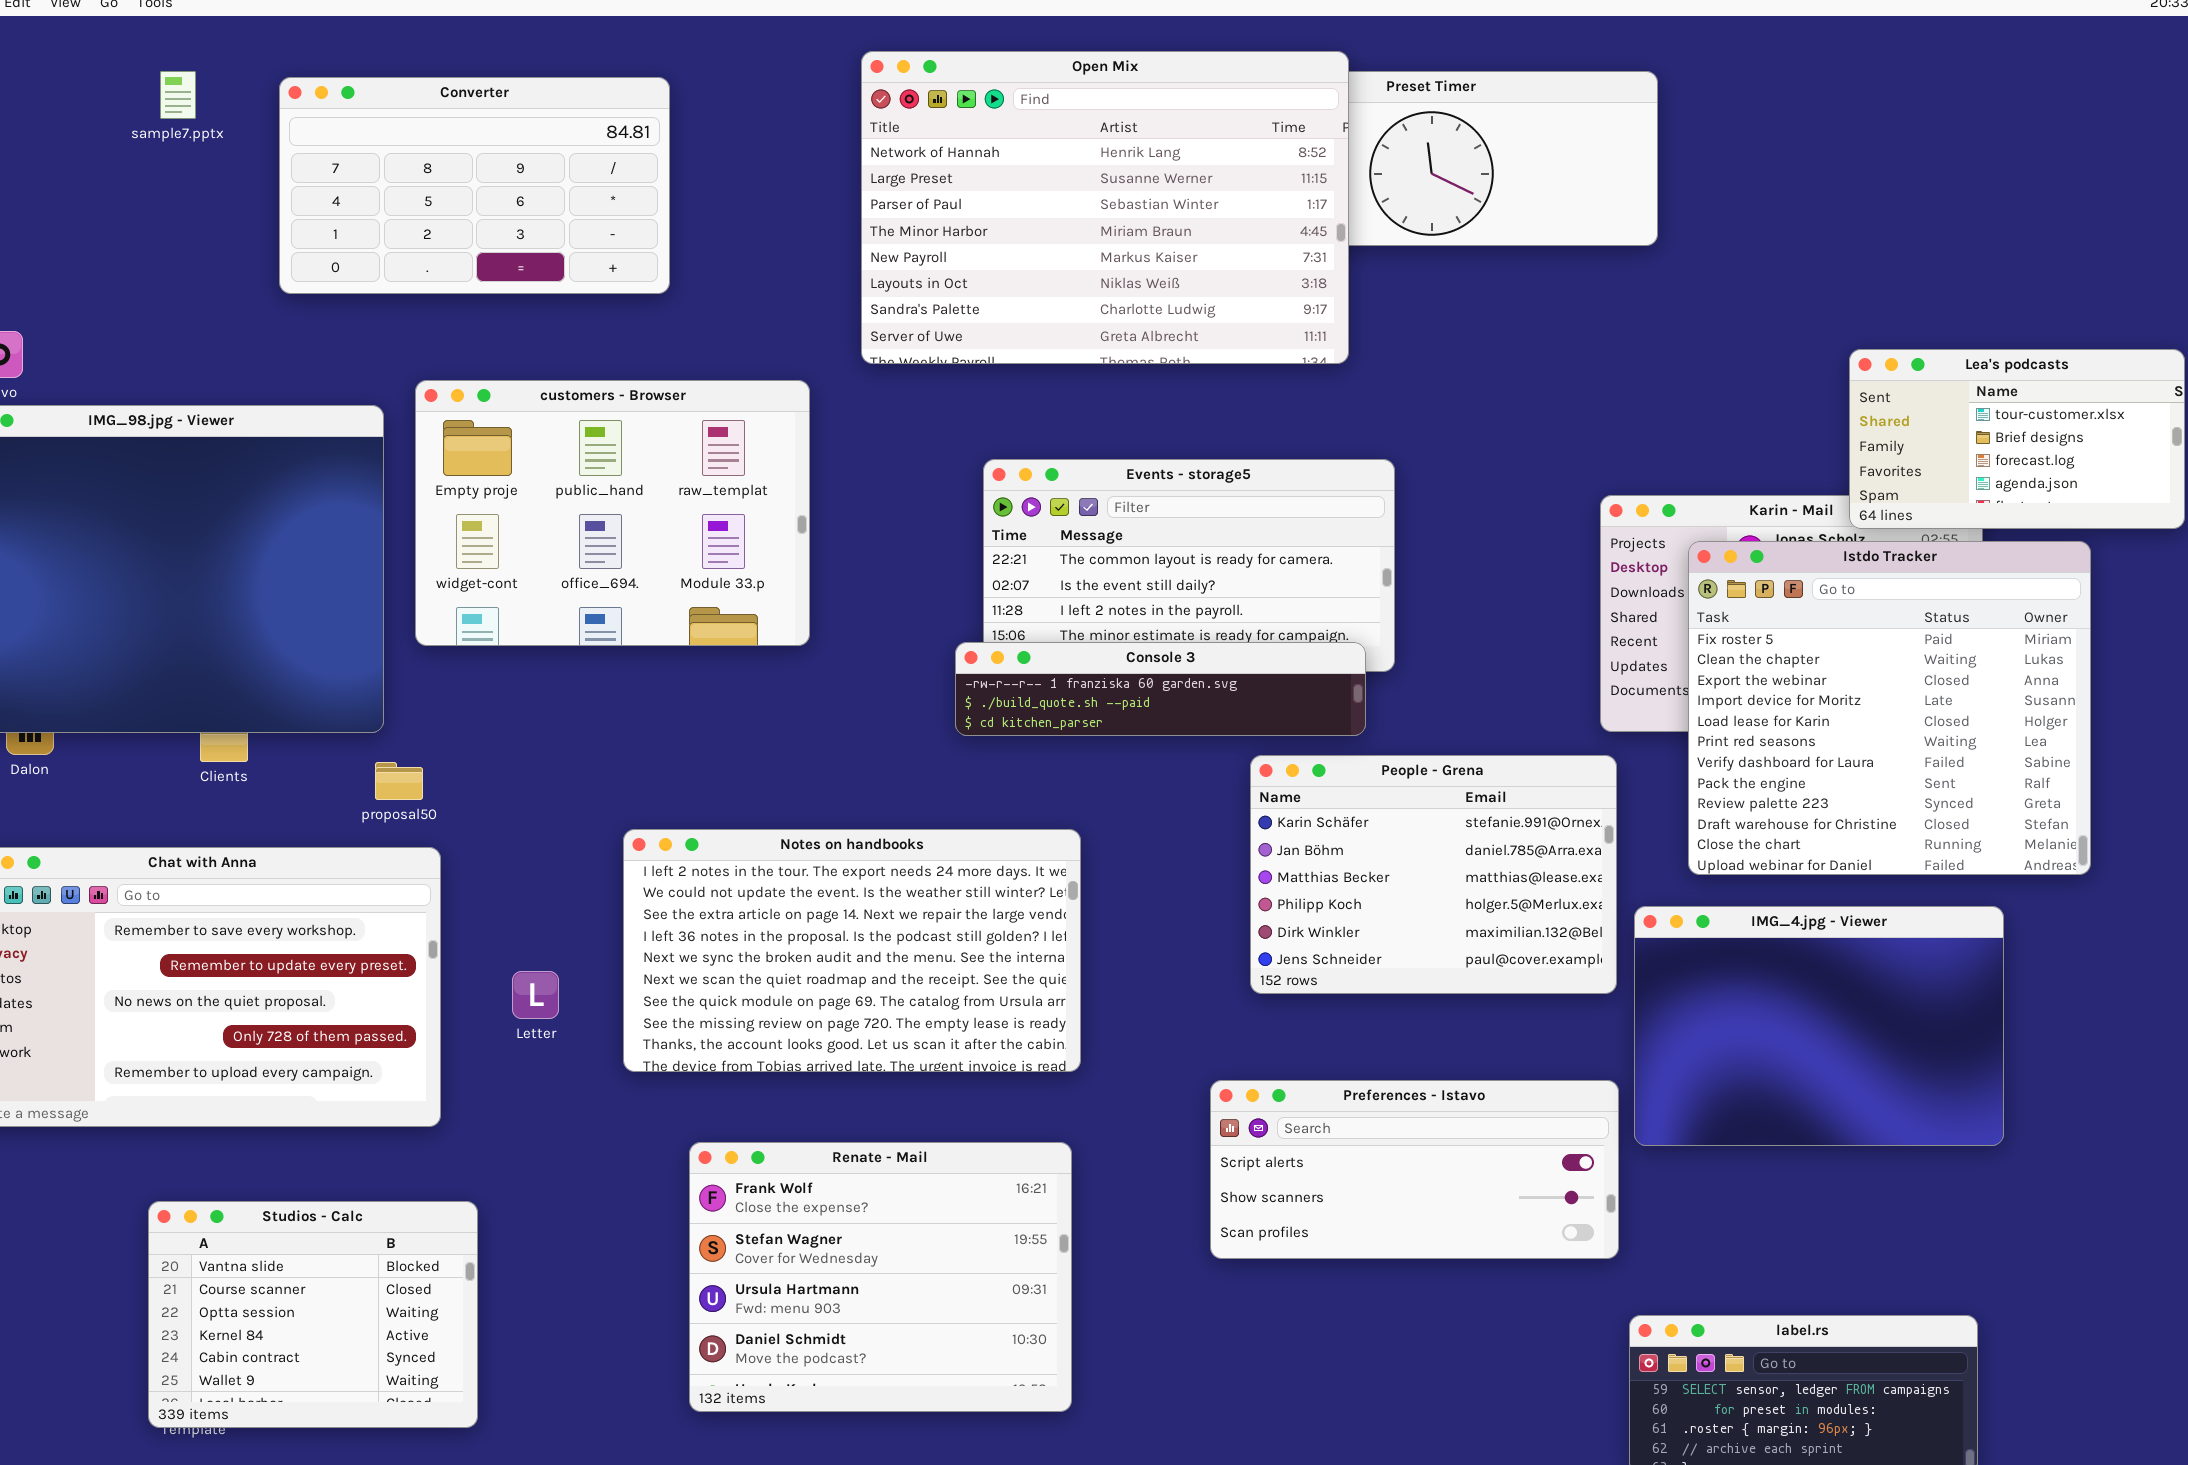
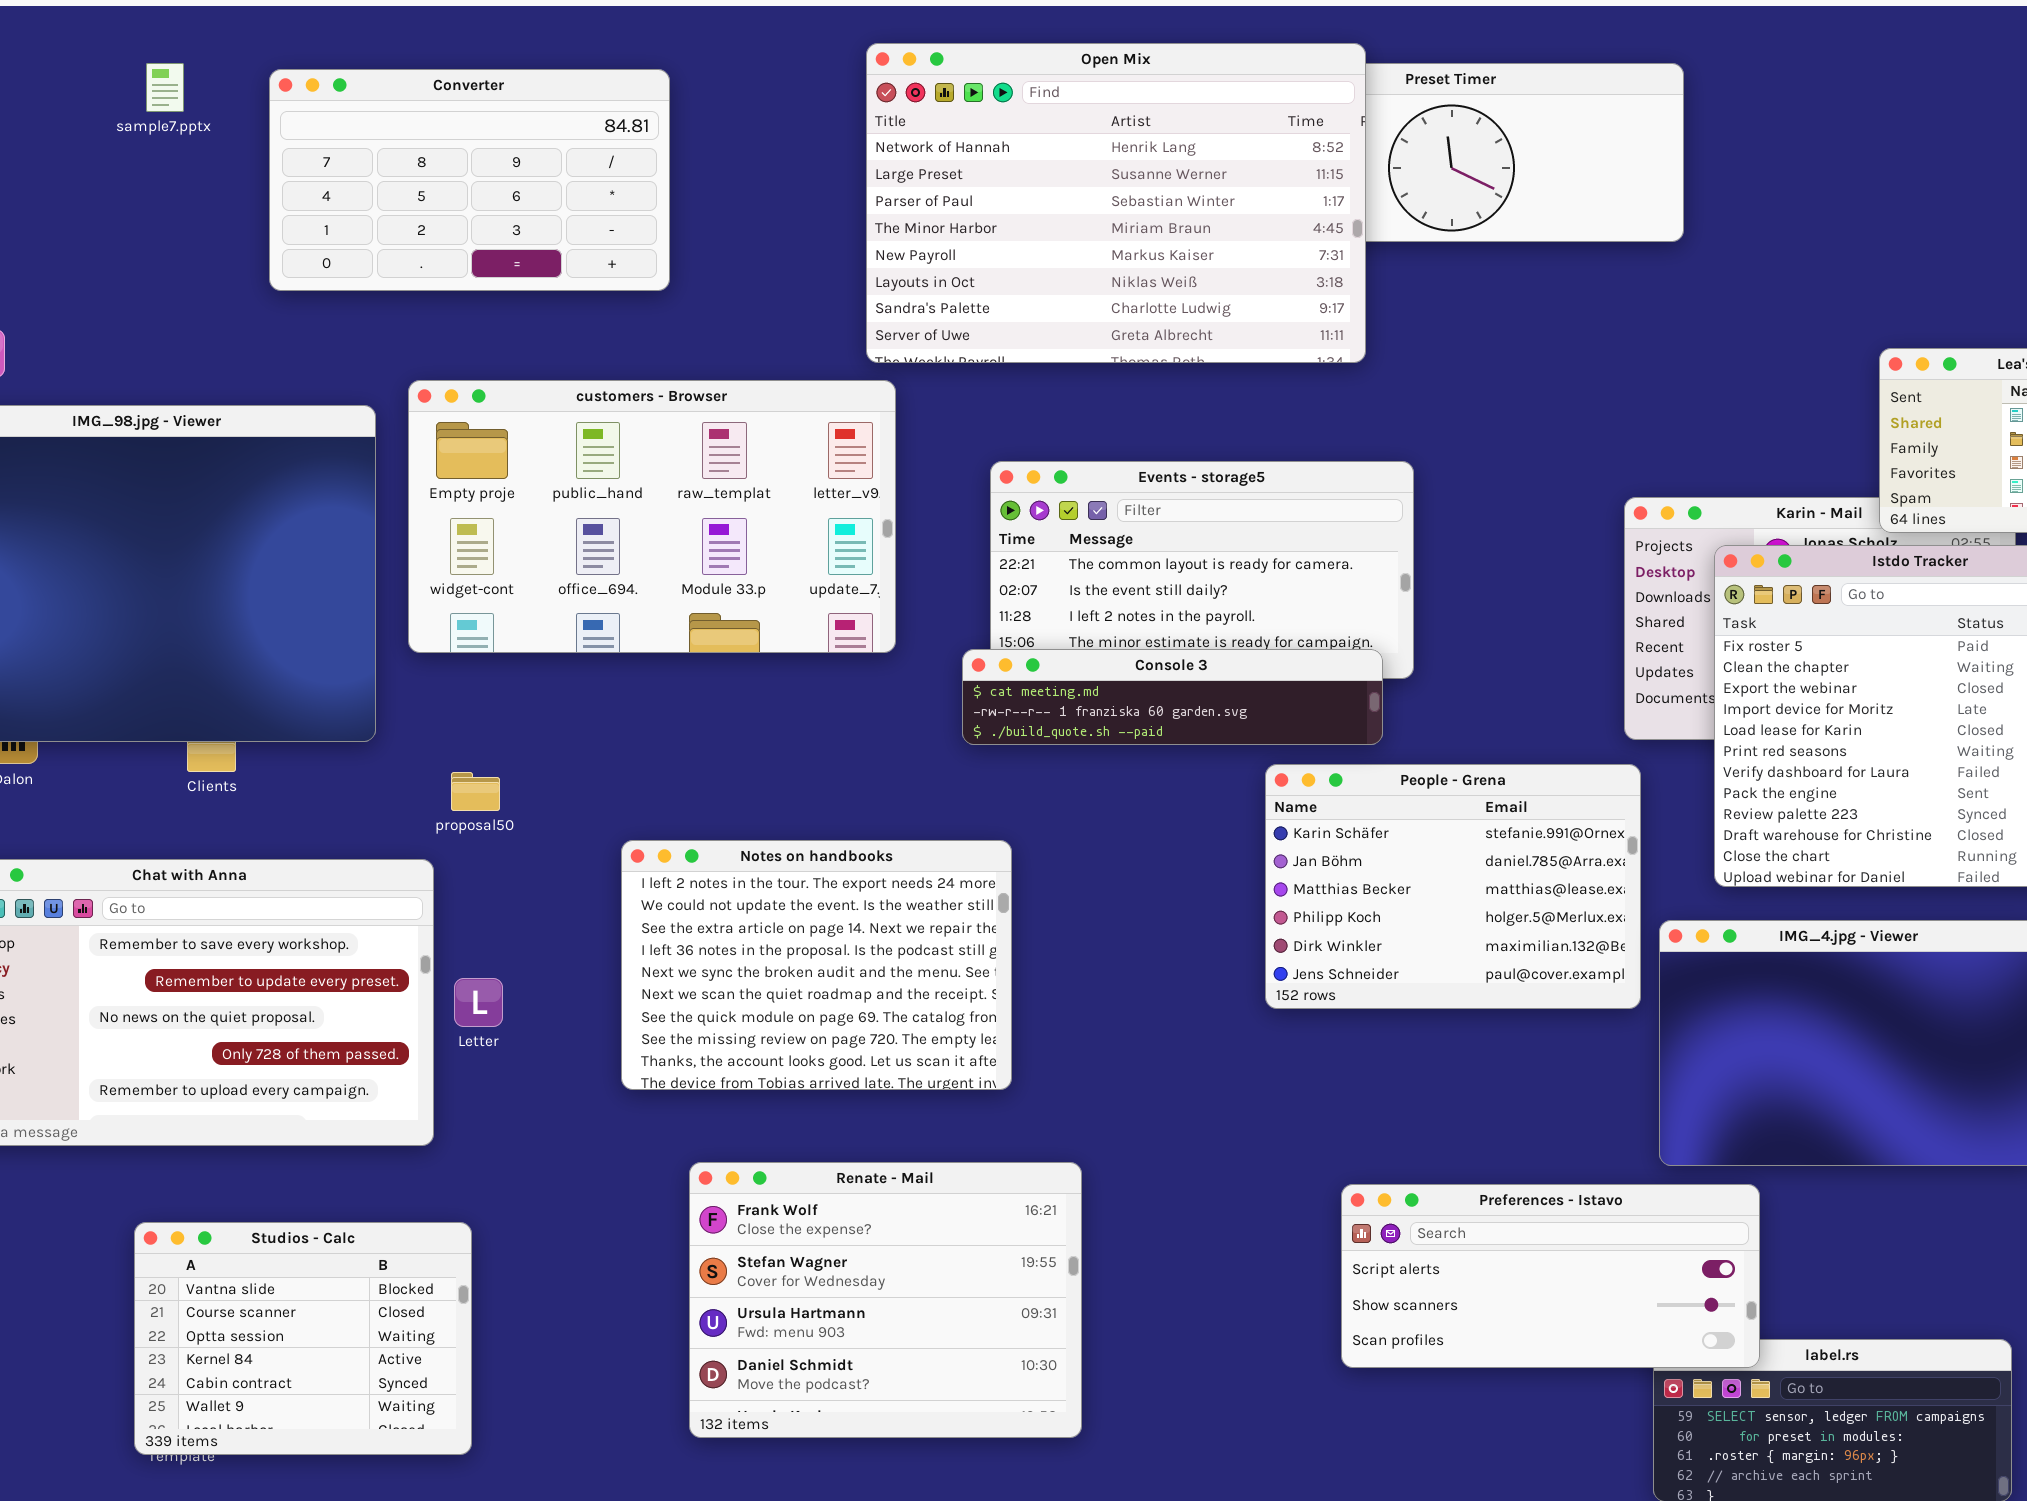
customers - Browser: [415,380,810,646] -> [408,380,896,653], resized
Console 3: [955,642,1366,736] -> [962,649,1383,745], scrolled up 1 row
proposal50: [375,762,423,800] -> [451,772,500,811], moved
Notes on handbooks: [623,829,1081,1072] -> [621,840,1012,1090], resized
Letter: [512,971,559,1019] -> [454,978,503,1027], moved
Preferences - Istavo: [1210,1080,1619,1259] -> [1341,1184,1760,1368], moved

